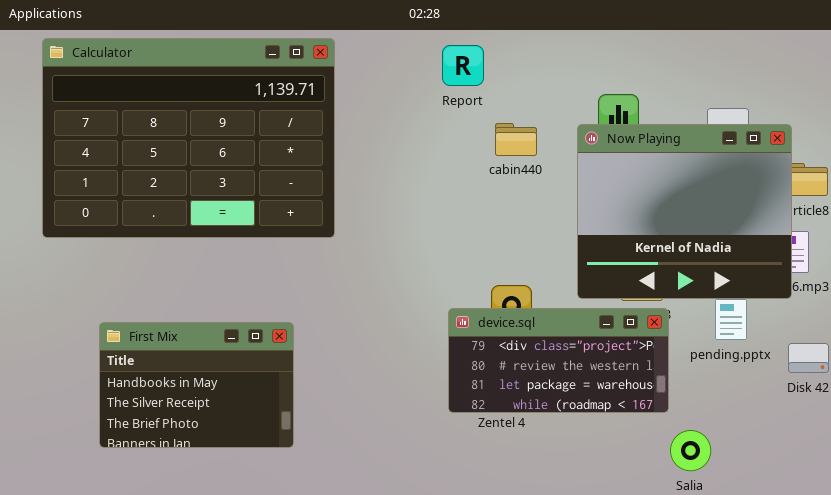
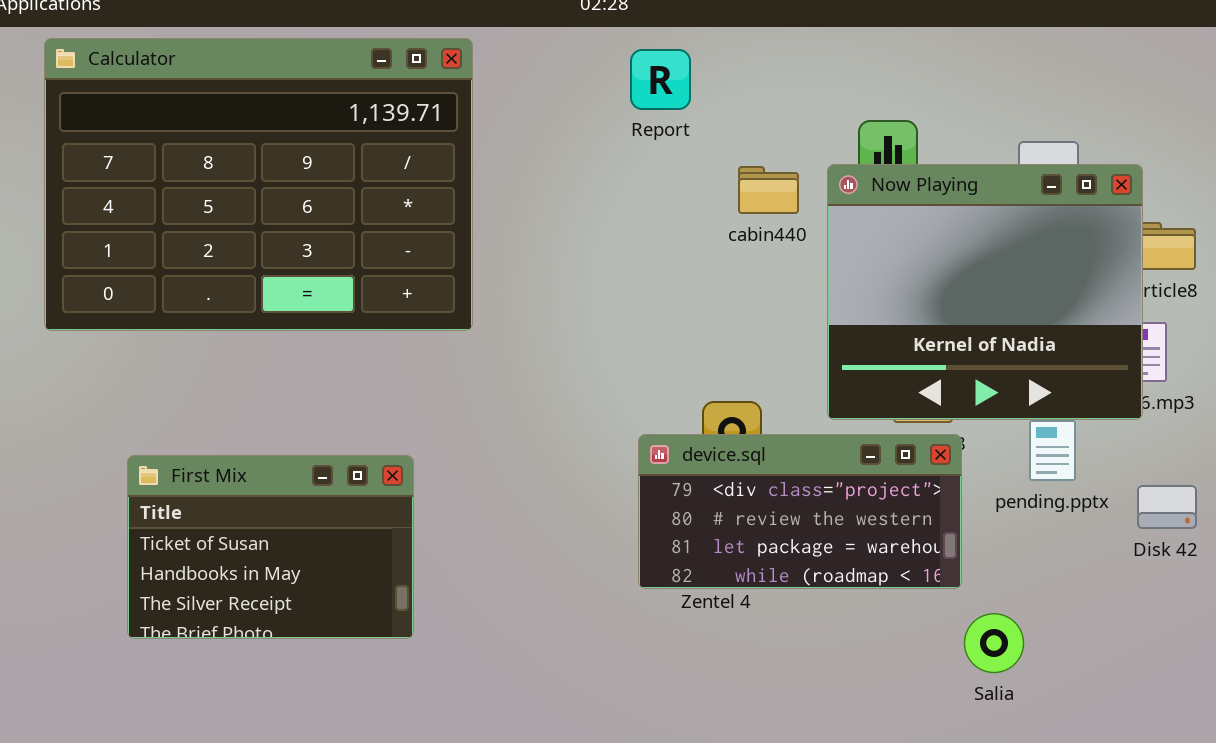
cabin440: [495,123,537,156] -> [738,166,799,214], moved
First Mix: [99,322,294,448] -> [127,455,414,639], scrolled up 1 row

